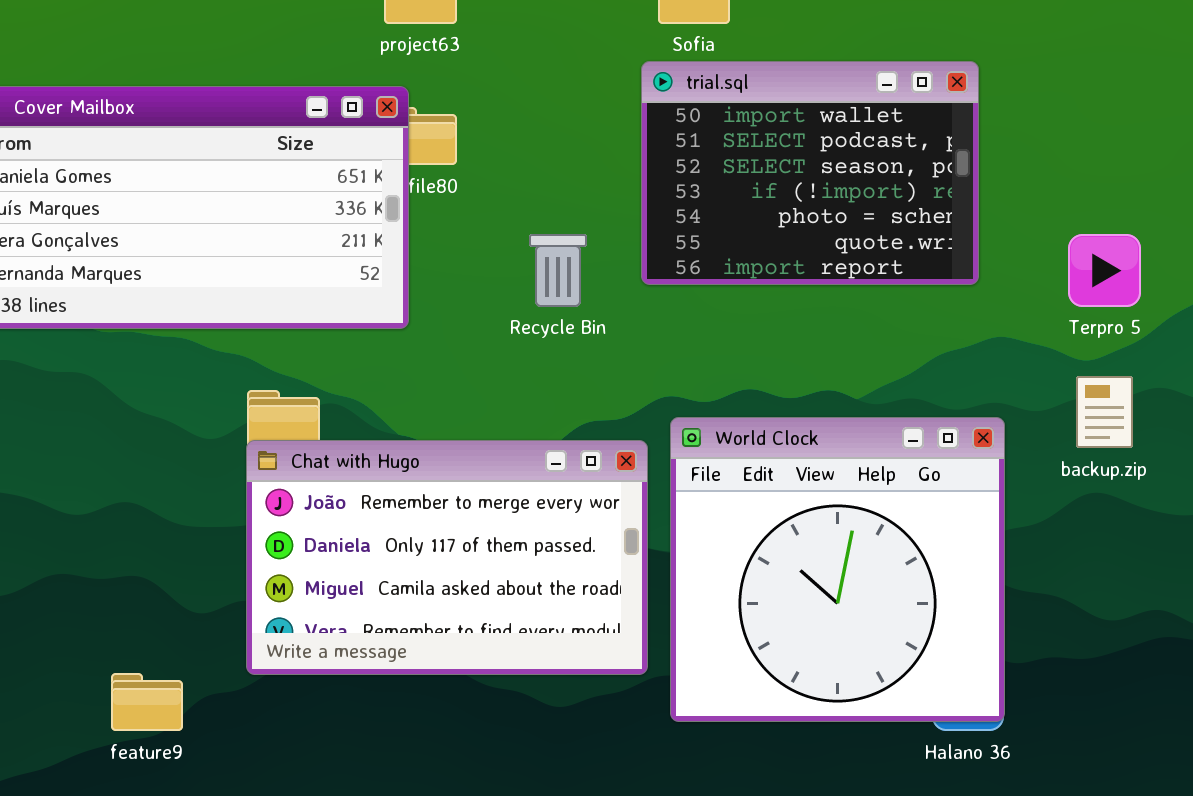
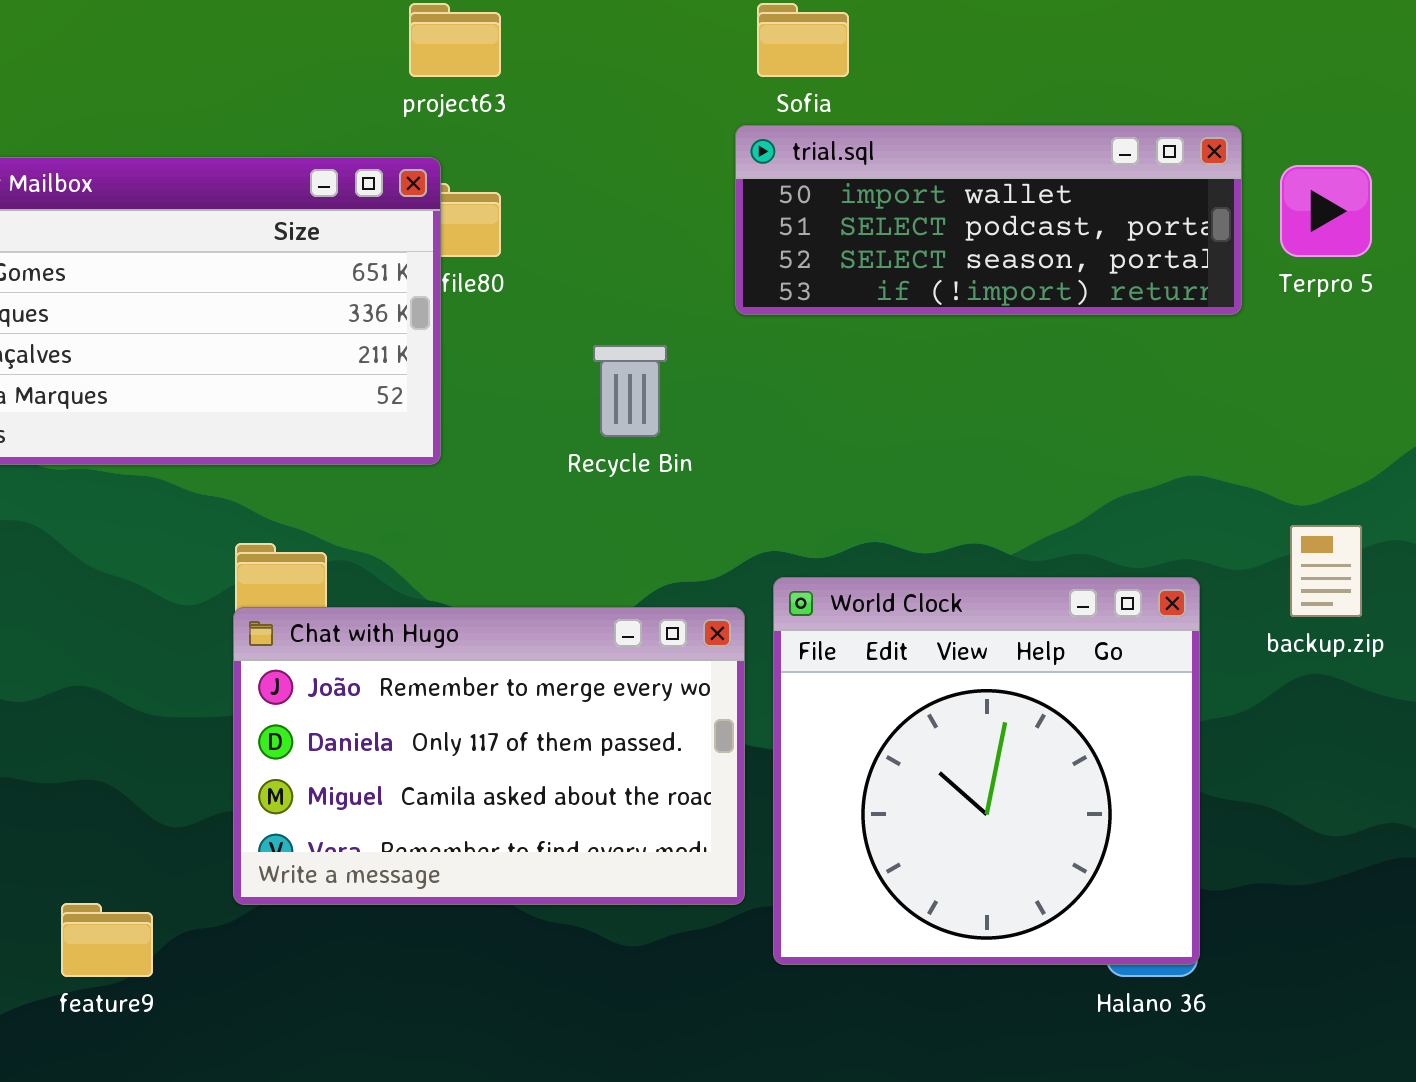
trial.sql: [641,61,979,285] -> [735,125,1242,315], resized
Terpro 5: [1068,234,1141,307] -> [1280,165,1372,257], moved

